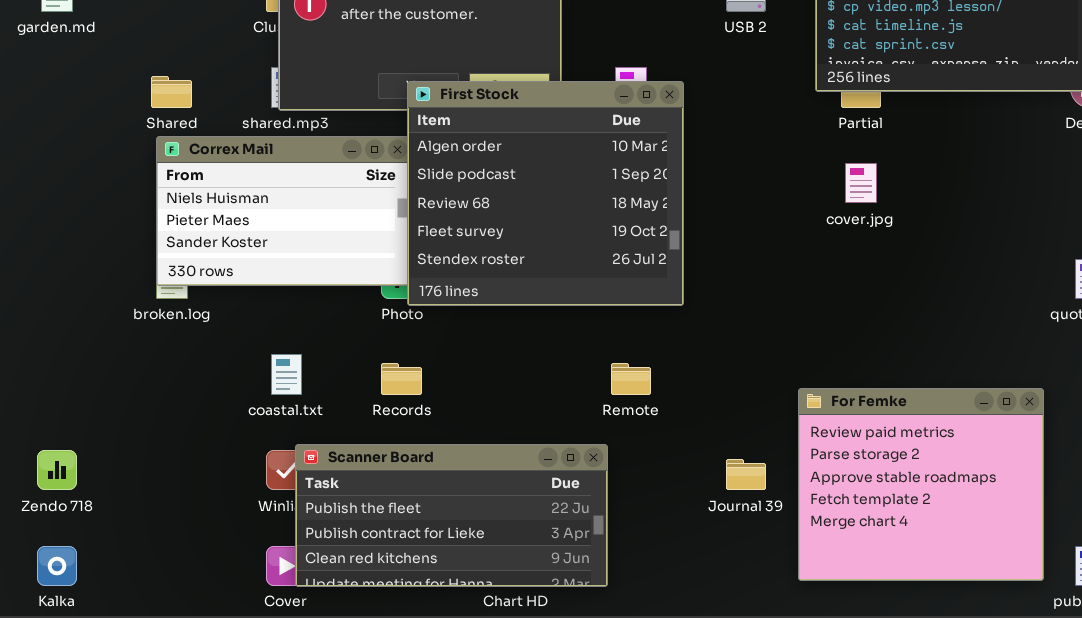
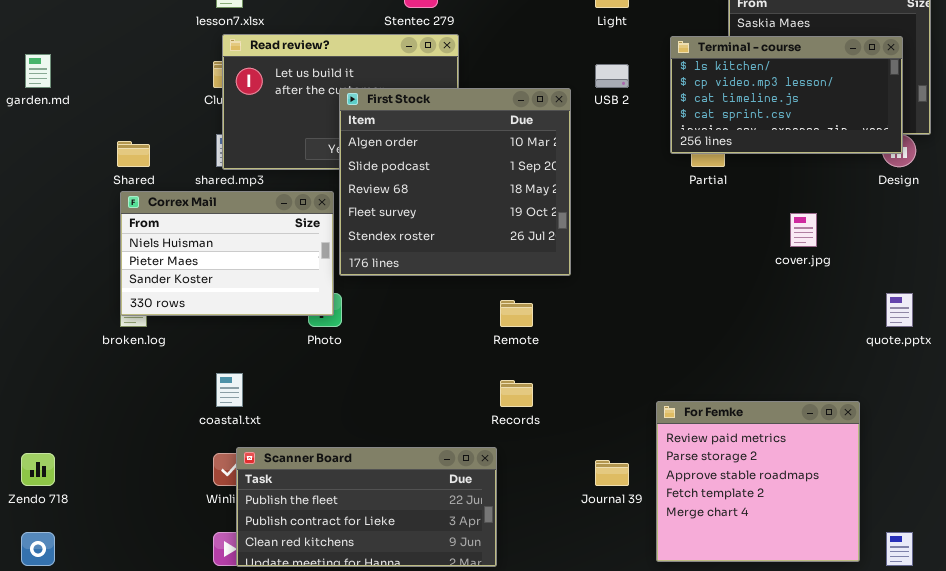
First Stock: [407,81,684,306] -> [339,88,571,276], moved
cover.jpg: [845,163,877,203] -> [790,213,817,247], moved
Records: [381,363,422,395] -> [500,380,533,407], moved
Remote: [611,363,651,395] -> [500,300,533,327], moved

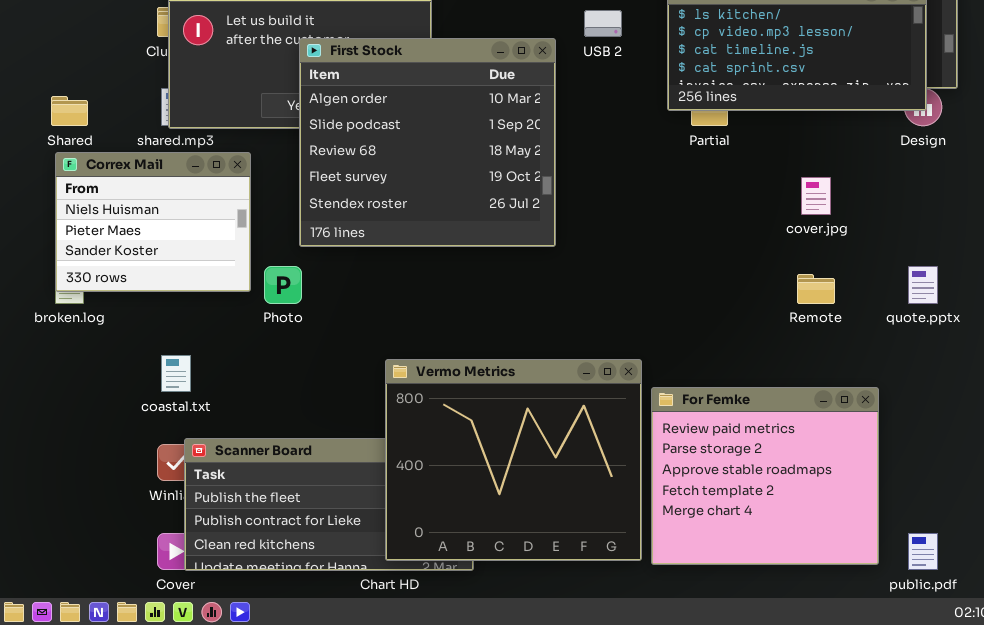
Correx Mail: [120,191,334,316] -> [55,152,251,292], resized
Remote: [500,300,533,327] -> [797,274,835,304], moved
Vermo Metrics: none -> [385,359,642,561], opened

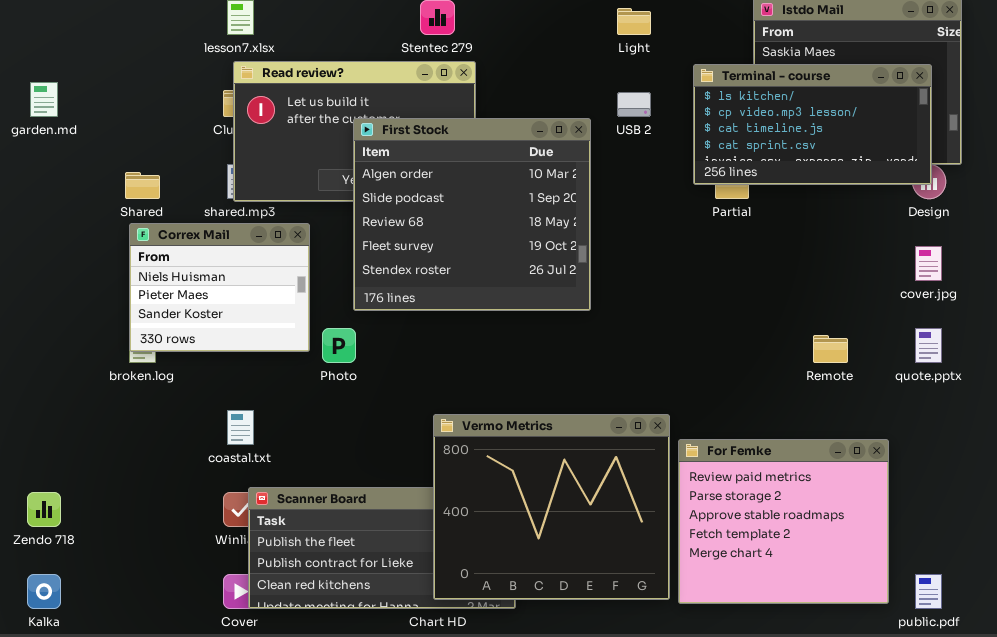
cover.jpg: [801,177,831,215] -> [915,246,942,281], moved

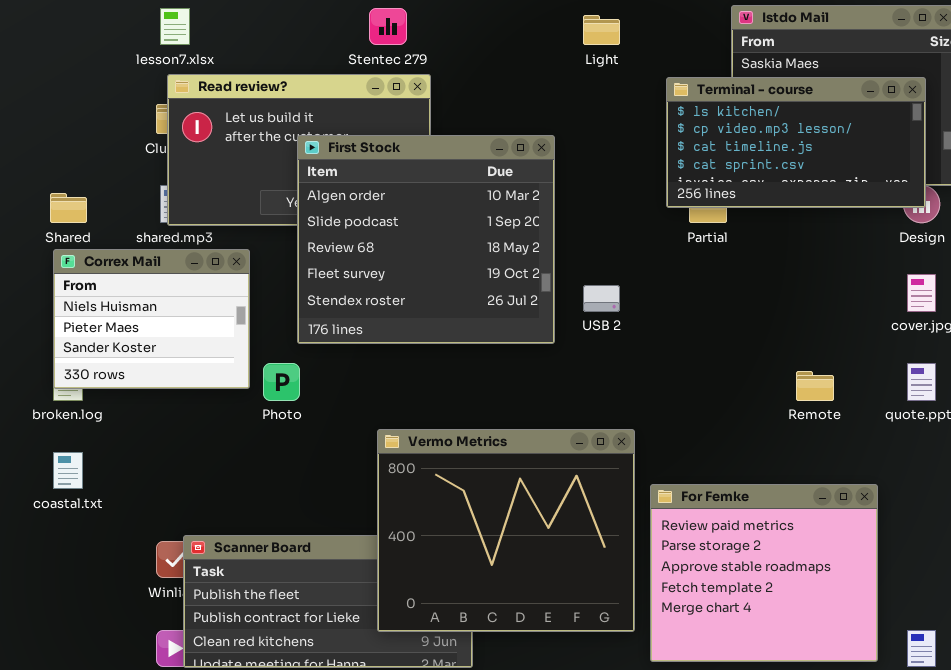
USB 2: [617,92,651,117] -> [583,285,620,312], moved
coastal.txt: [227,410,254,445] -> [53,452,83,489], moved
Vermo Metrics: [433,414,670,600] -> [377,429,635,632], moved

